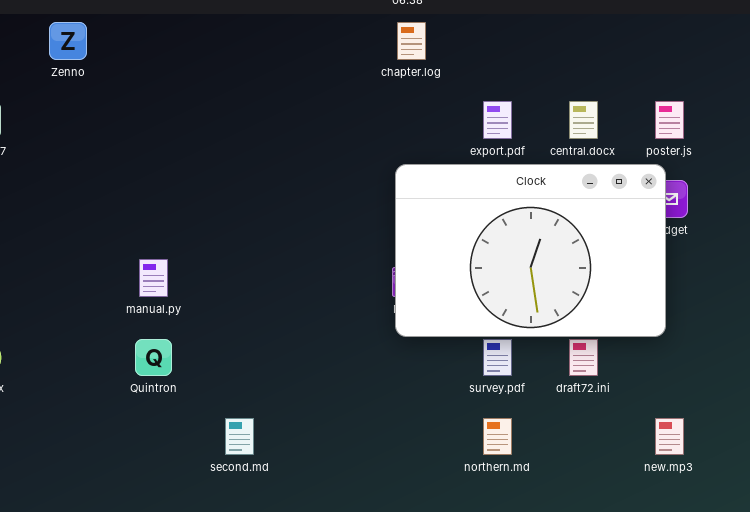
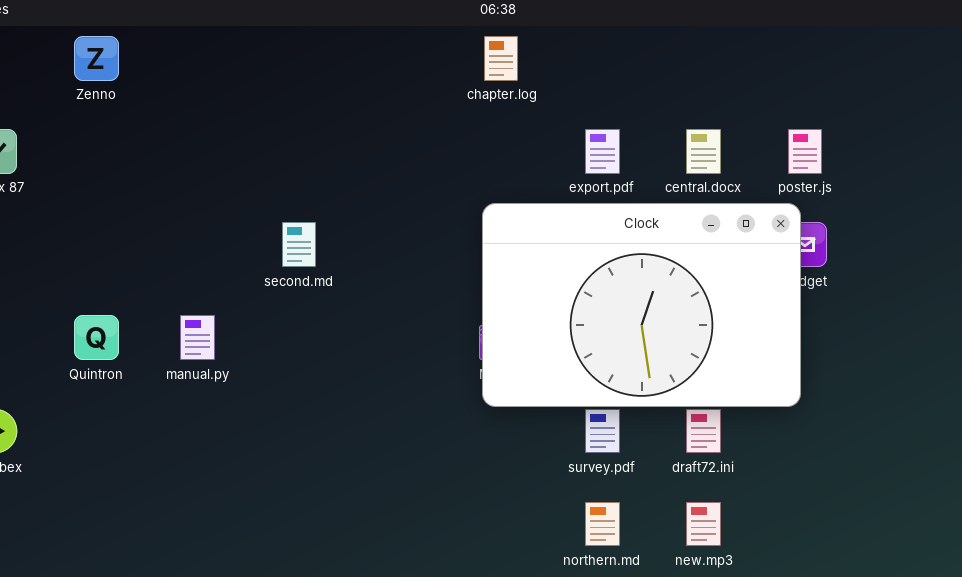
Quintron: [135,339,172,376] -> [74,315,119,360], moved
second.md: [225,418,254,455] -> [282,222,316,267], moved
new.mp3: [655,418,684,455] -> [686,502,721,546], moved

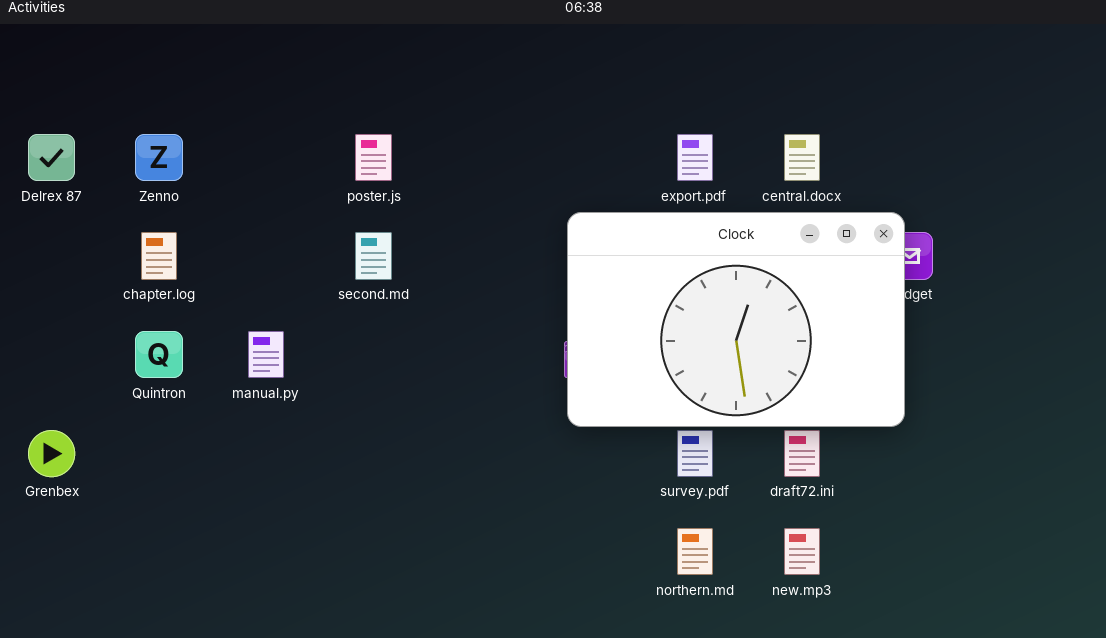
Zenno: [74,36,119,81] -> [135,134,183,181], moved
chapter.log: [484,36,518,81] -> [141,232,177,280], moved
poster.js: [788,129,822,174] -> [355,134,392,181], moved

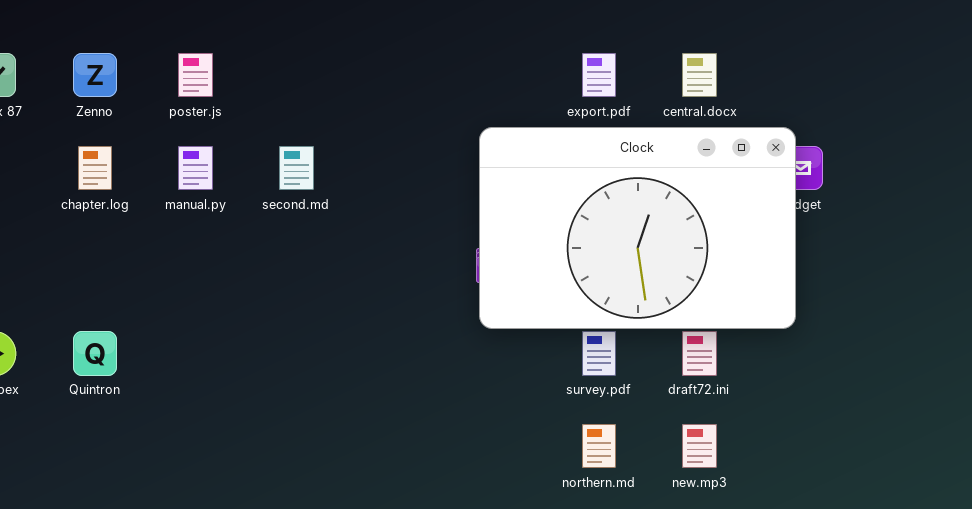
poster.js: [355,134,392,181] -> [178,53,213,97], moved
Quintron: [135,331,183,378] -> [73,331,117,376], moved
manual.py: [248,331,284,378] -> [178,146,213,190], moved

